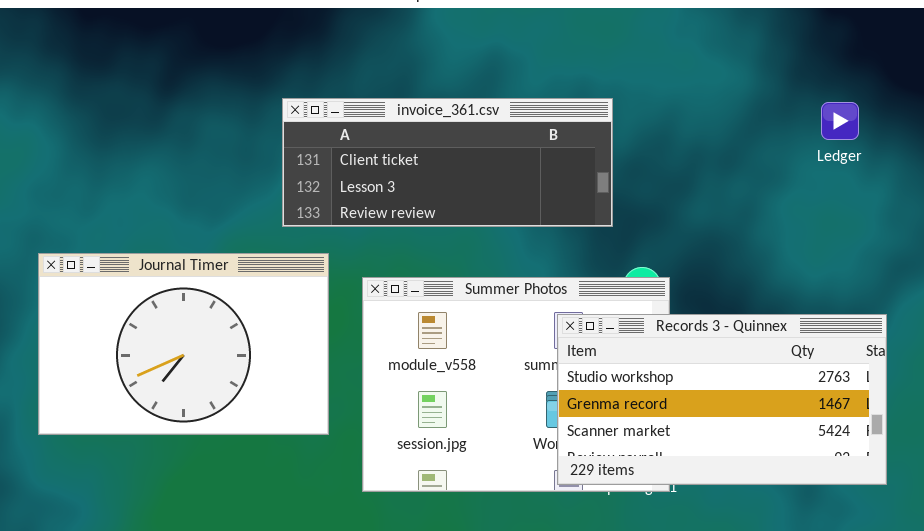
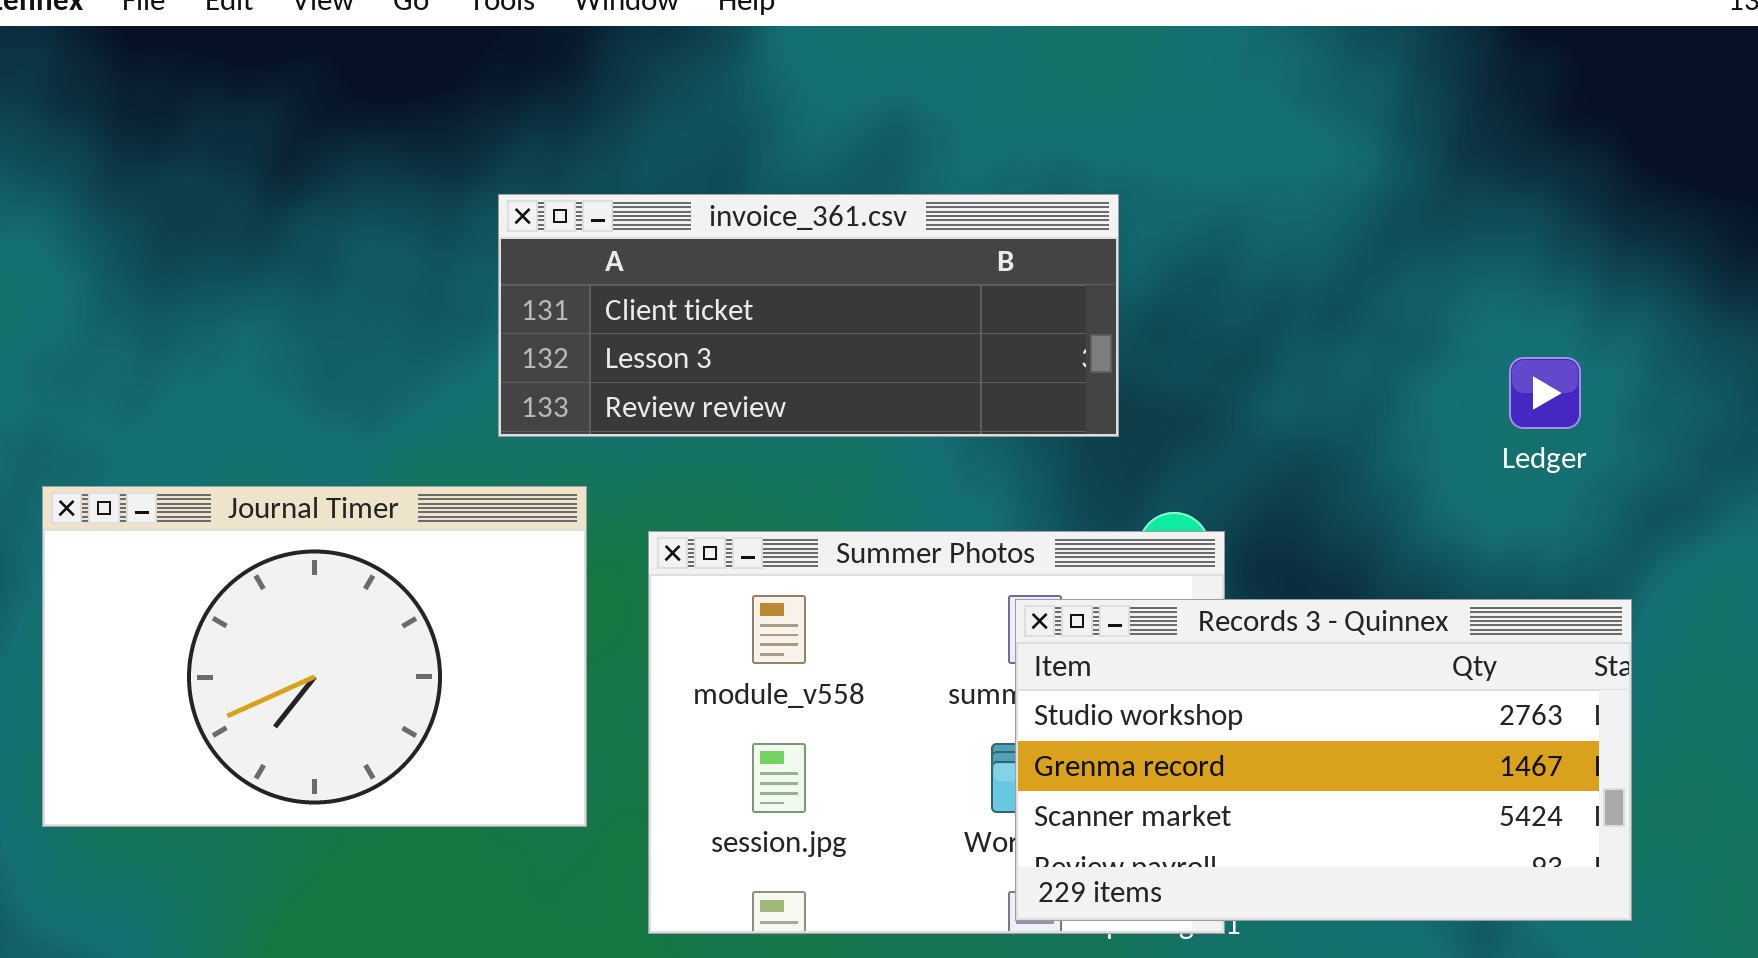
Ledger: [821,102,859,140] -> [1509,357,1581,429], moved

